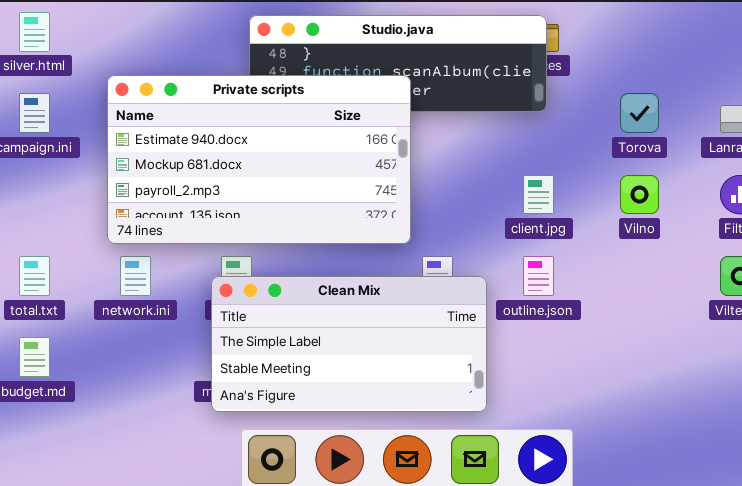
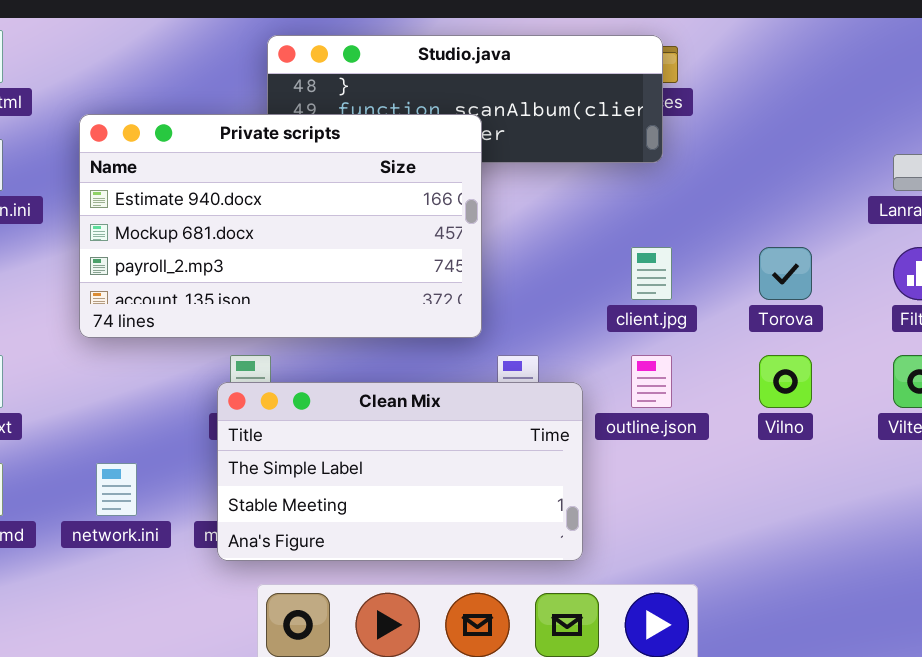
Torova: [620,93,659,133] -> [759,247,812,300], moved
Vilno: [620,175,659,214] -> [759,355,812,408], moved
network.ini: [120,256,151,296] -> [96,463,137,516], moved

